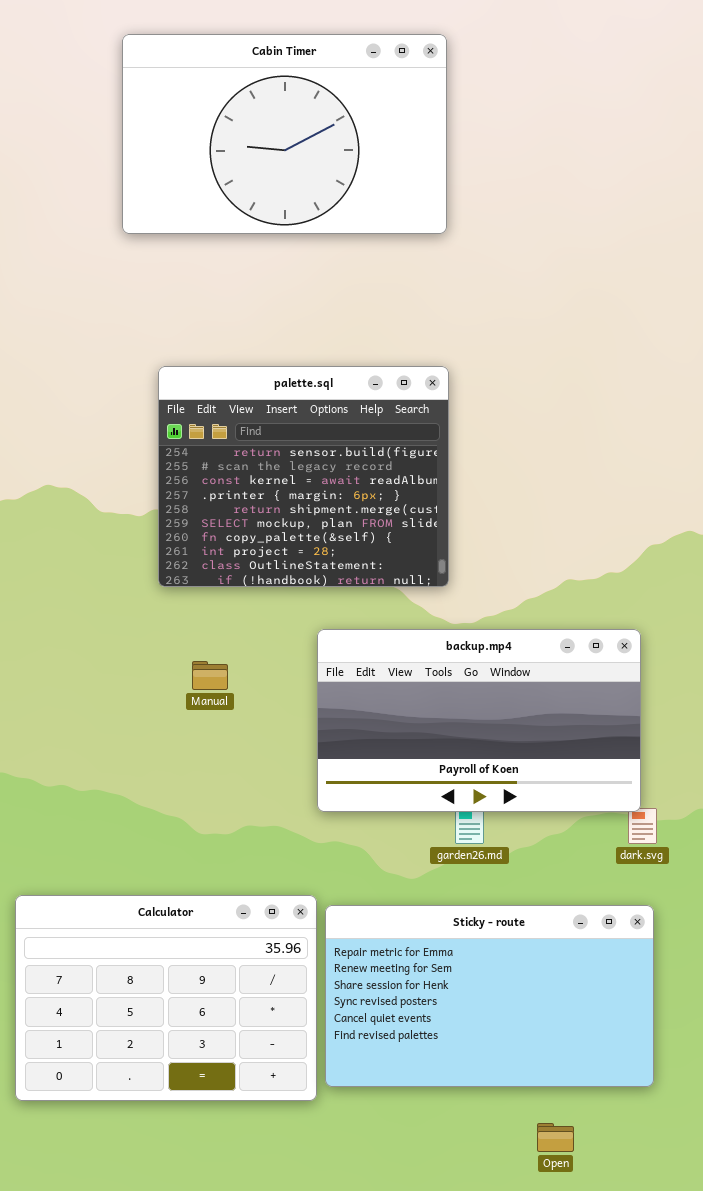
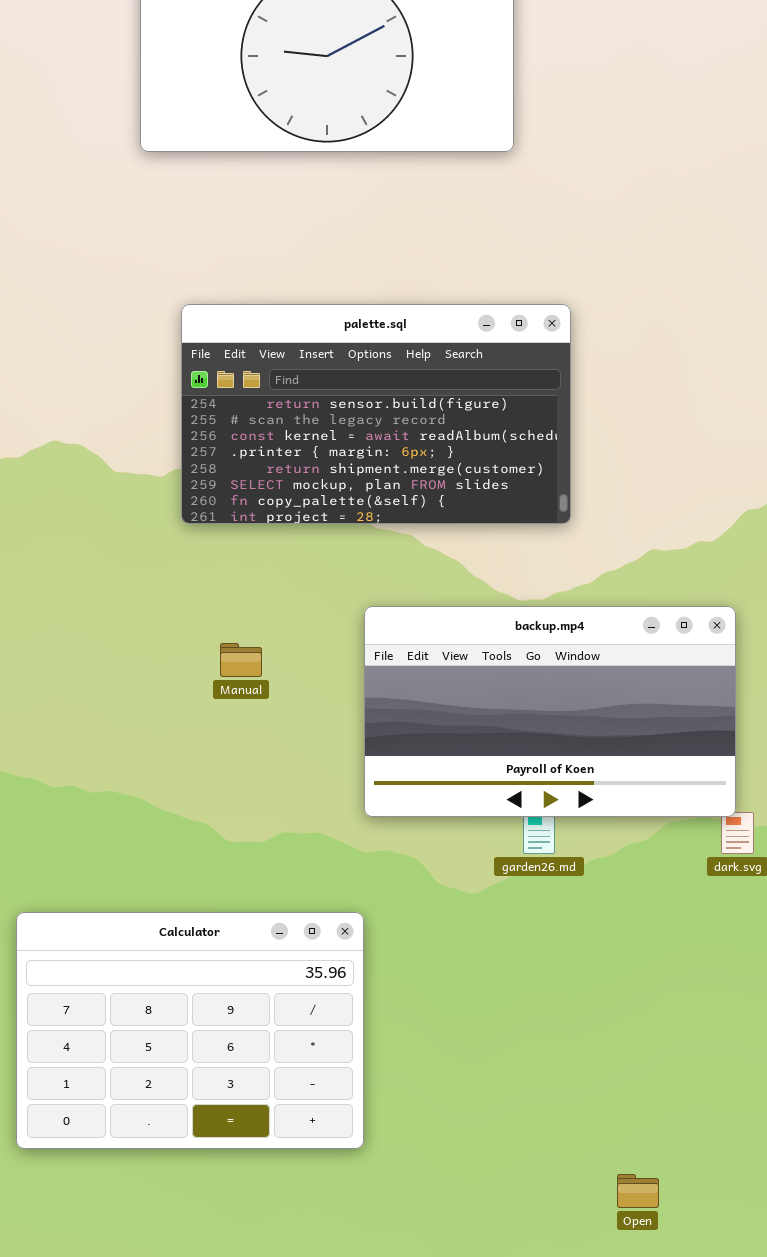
palette.sql: [158,366,449,587] -> [181,304,571,524], resized
Sticky - route: [325,905,654,1087] -> none, closed

